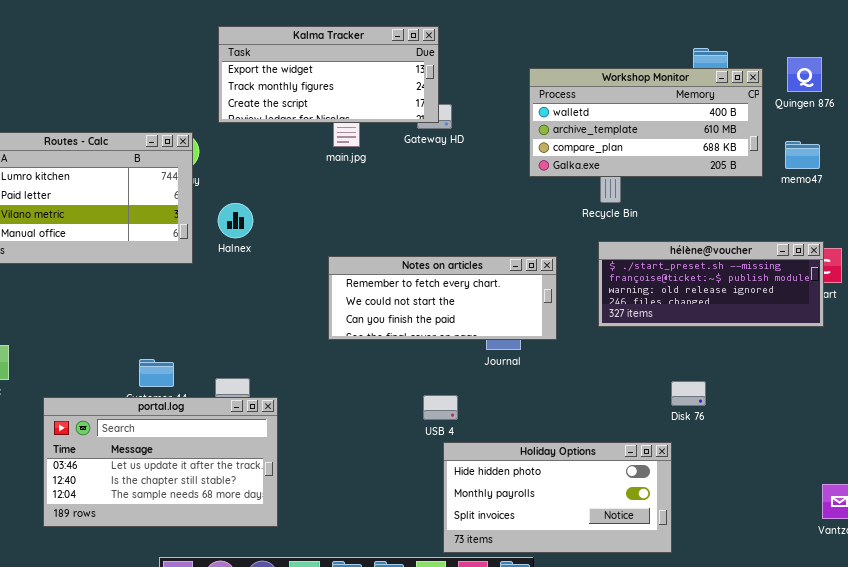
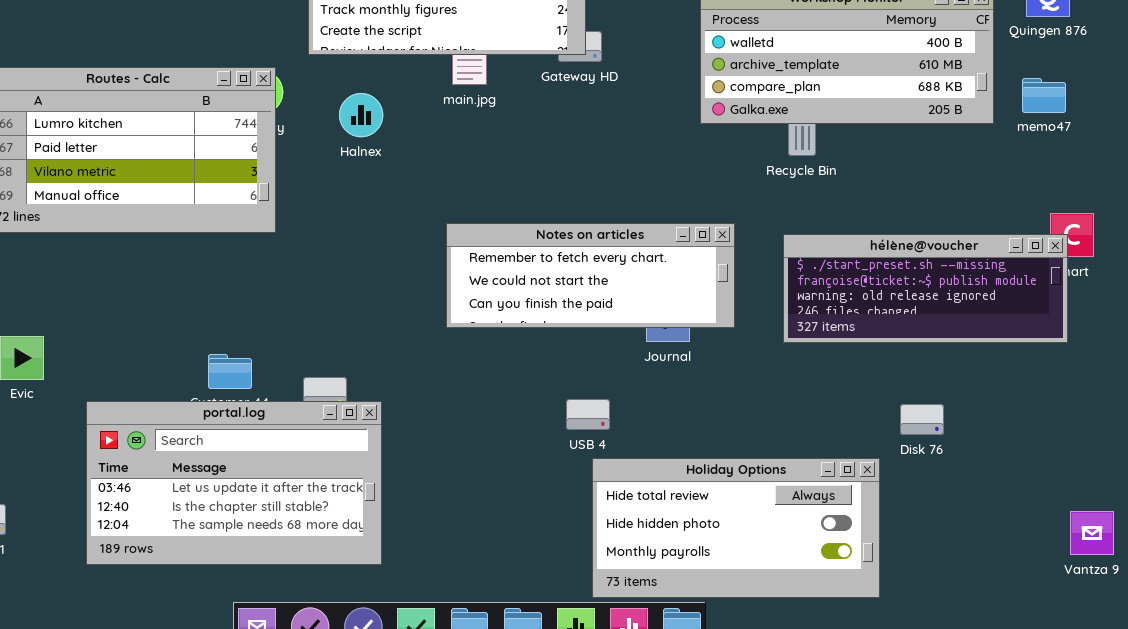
Halnex: [218,203,253,238] -> [339,93,383,137], moved
hélène@voucher: [598,241,824,327] -> [783,234,1068,343], moved
Disk 76: [671,381,706,406] -> [900,404,944,435], moved
Holiday Options: [443,442,672,553] -> [592,458,880,598], scrolled up 1 row

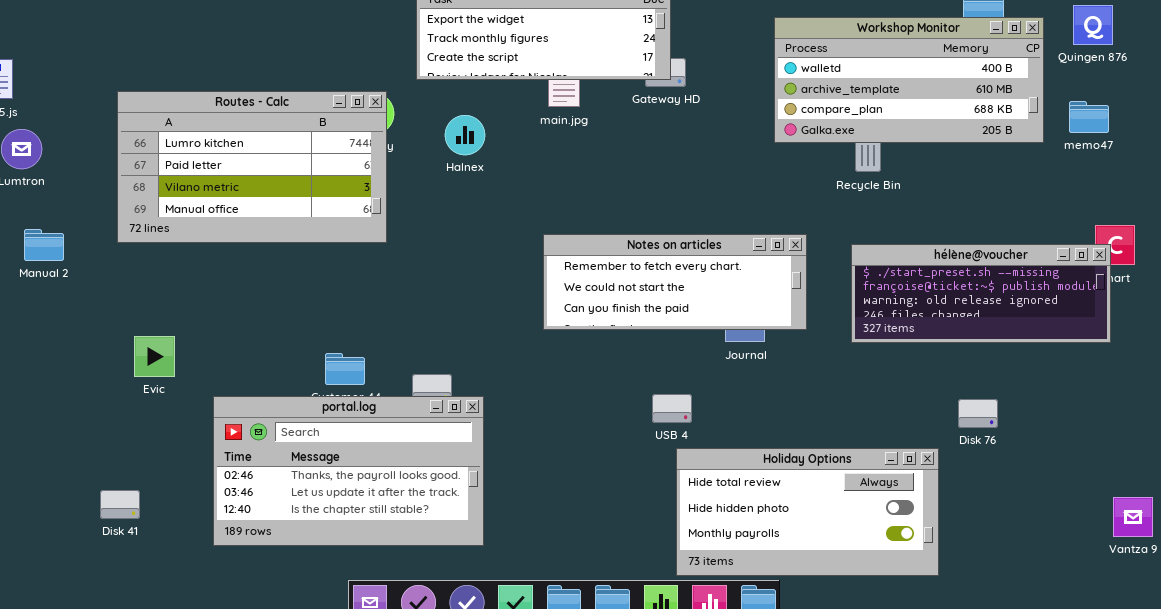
portal.log: [86,401,382,565] -> [213,396,484,546], scrolled up 1 row

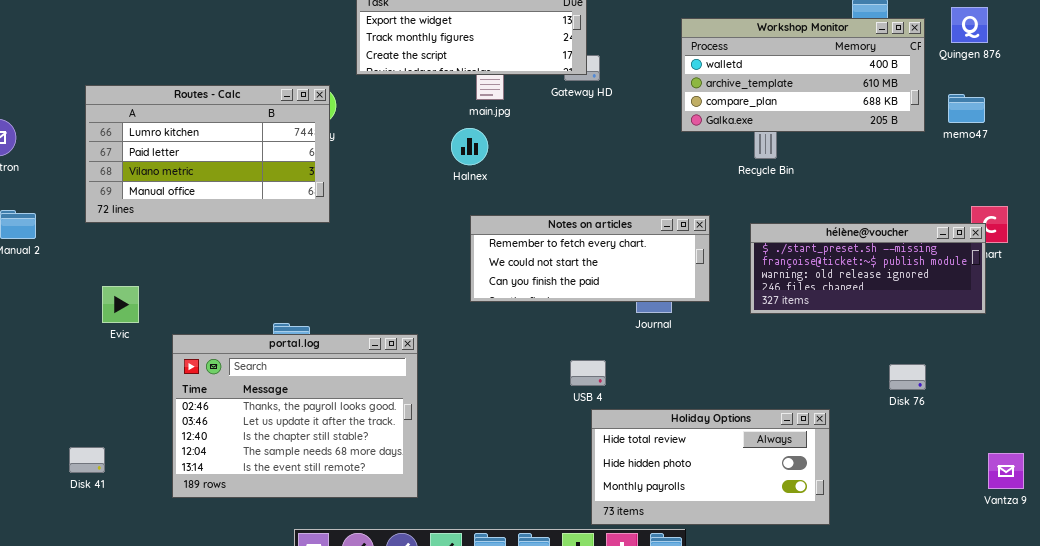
Halnex: [445,115,485,155] -> [451,128,488,165], moved
Evic: [134,336,175,377] -> [102,286,139,323], moved
portal.log: [213,396,484,546] -> [172,334,418,498], resized
Disk 76: [958,399,998,428] -> [889,364,926,390], moved

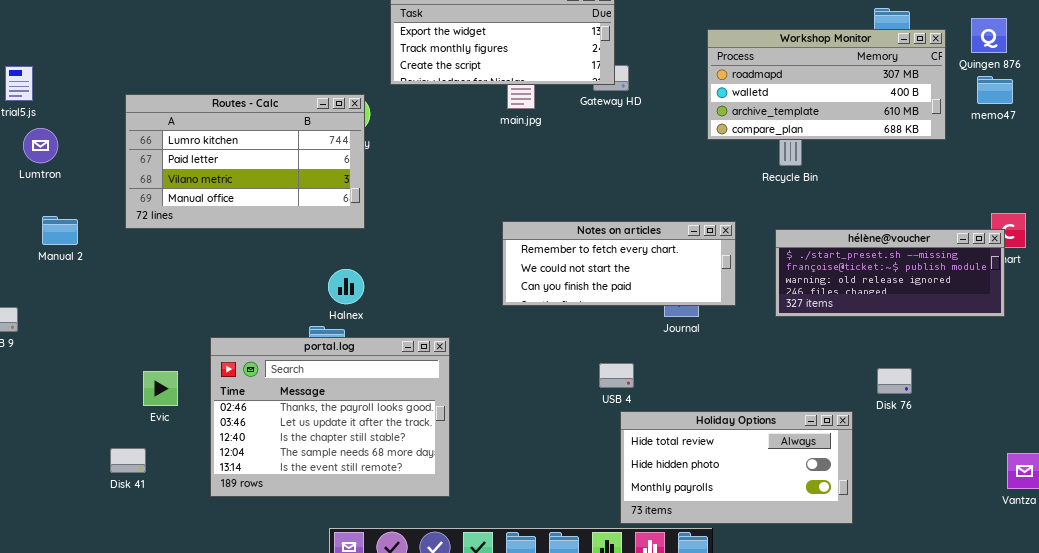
Workshop Monitor: [681,18,925,132] -> [707,29,946,140], scrolled up 1 row
memo47: [948,94,985,123] -> [977,76,1013,104], moved
Halnex: [451,128,488,165] -> [328,269,364,304], moved
Evic: [102,286,139,323] -> [143,371,178,406], moved
Disk 76: [889,364,926,390] -> [877,368,912,394], moved

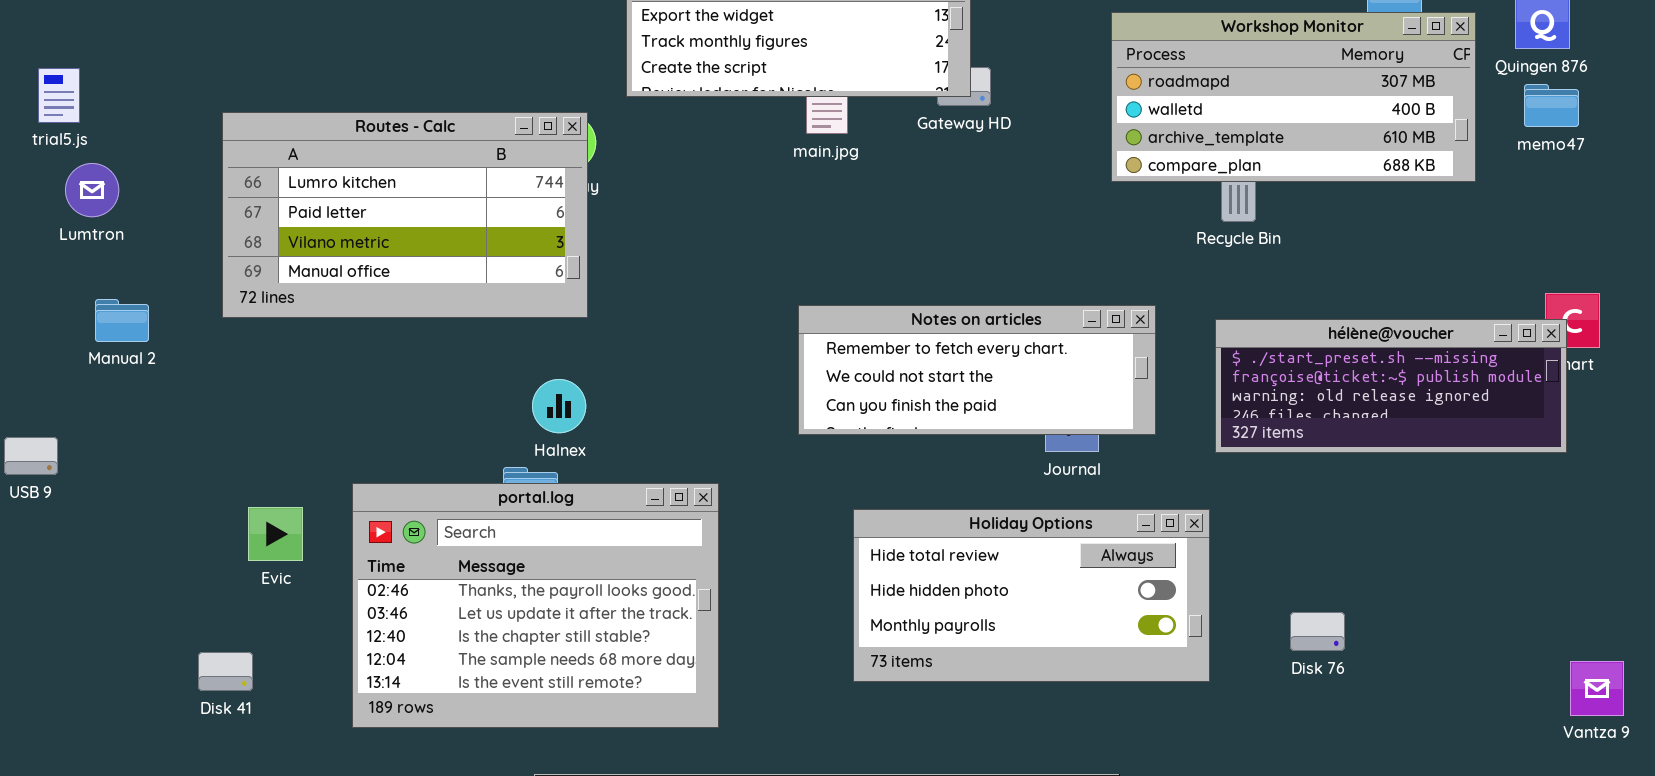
Disk 76: [877,368,912,394] -> [1290,612,1345,651], moved
Evic: [143,371,178,406] -> [248,507,303,561], moved
Holiday Options: [620,411,853,524] -> [853,509,1210,682], moved

